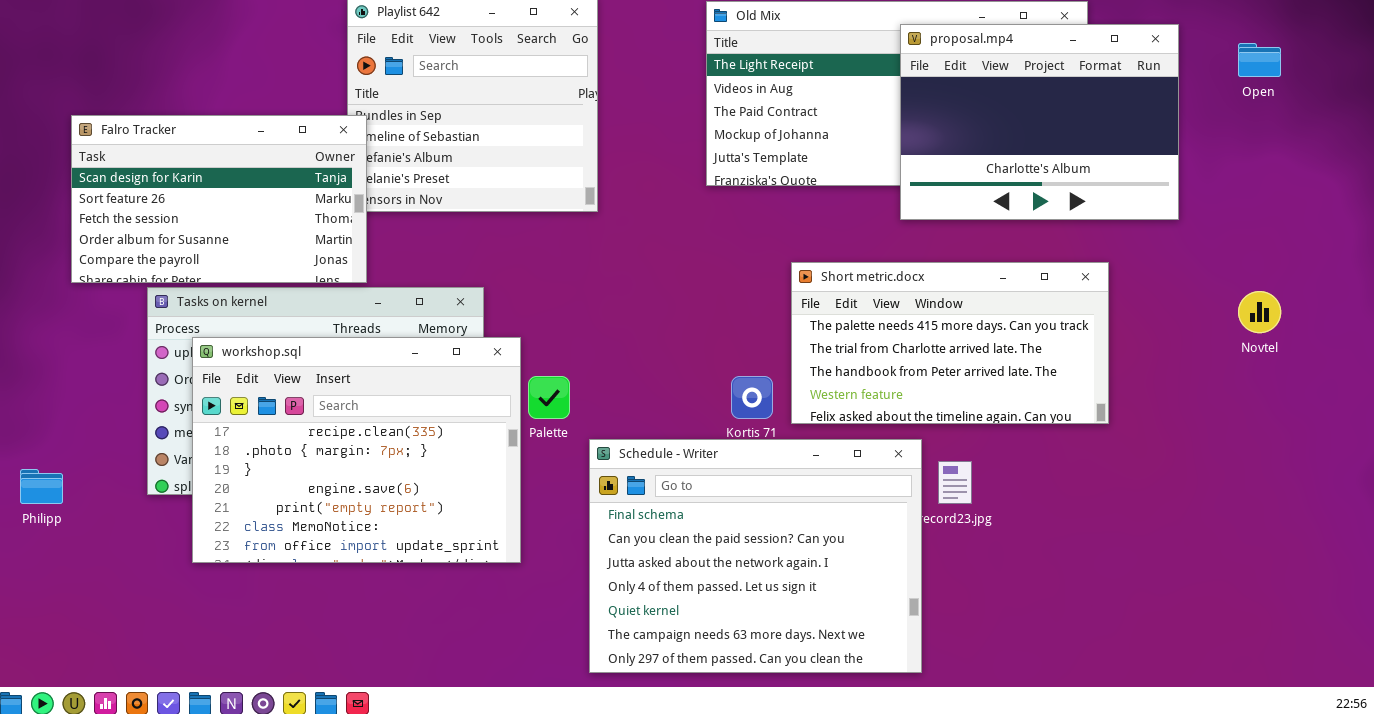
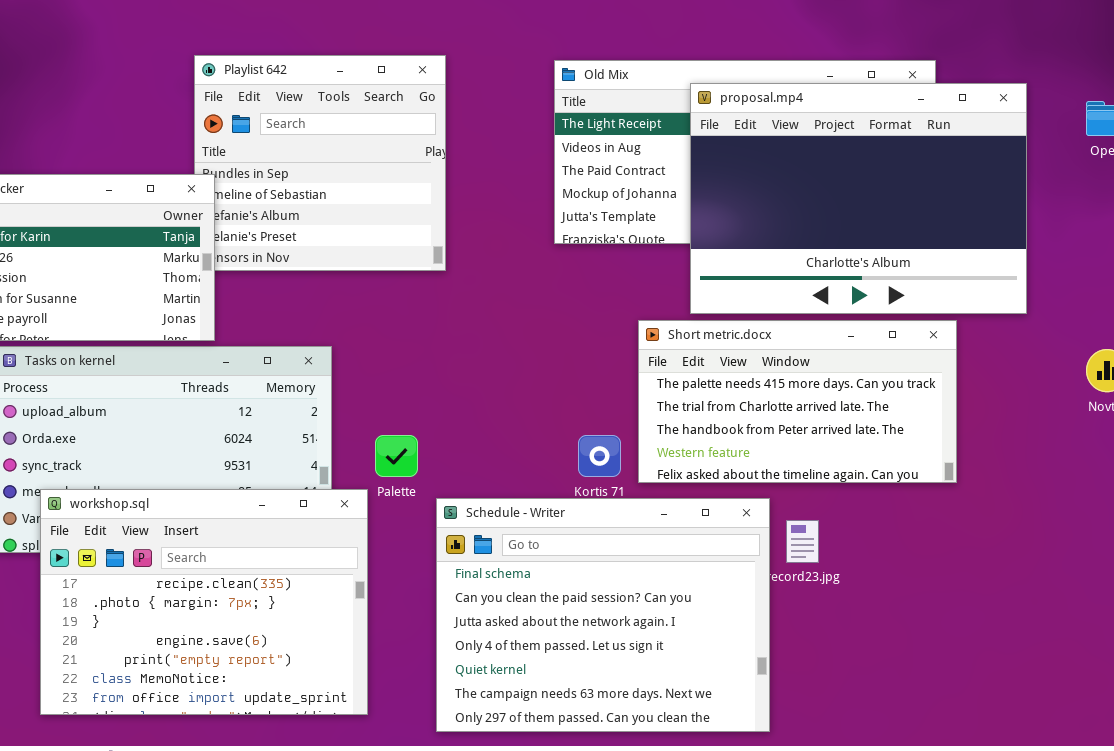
proposal.mp4: [900,24,1179,220] -> [690,83,1027,314], resized
workshop.sql: [192,337,521,563] -> [40,489,368,715], moved

